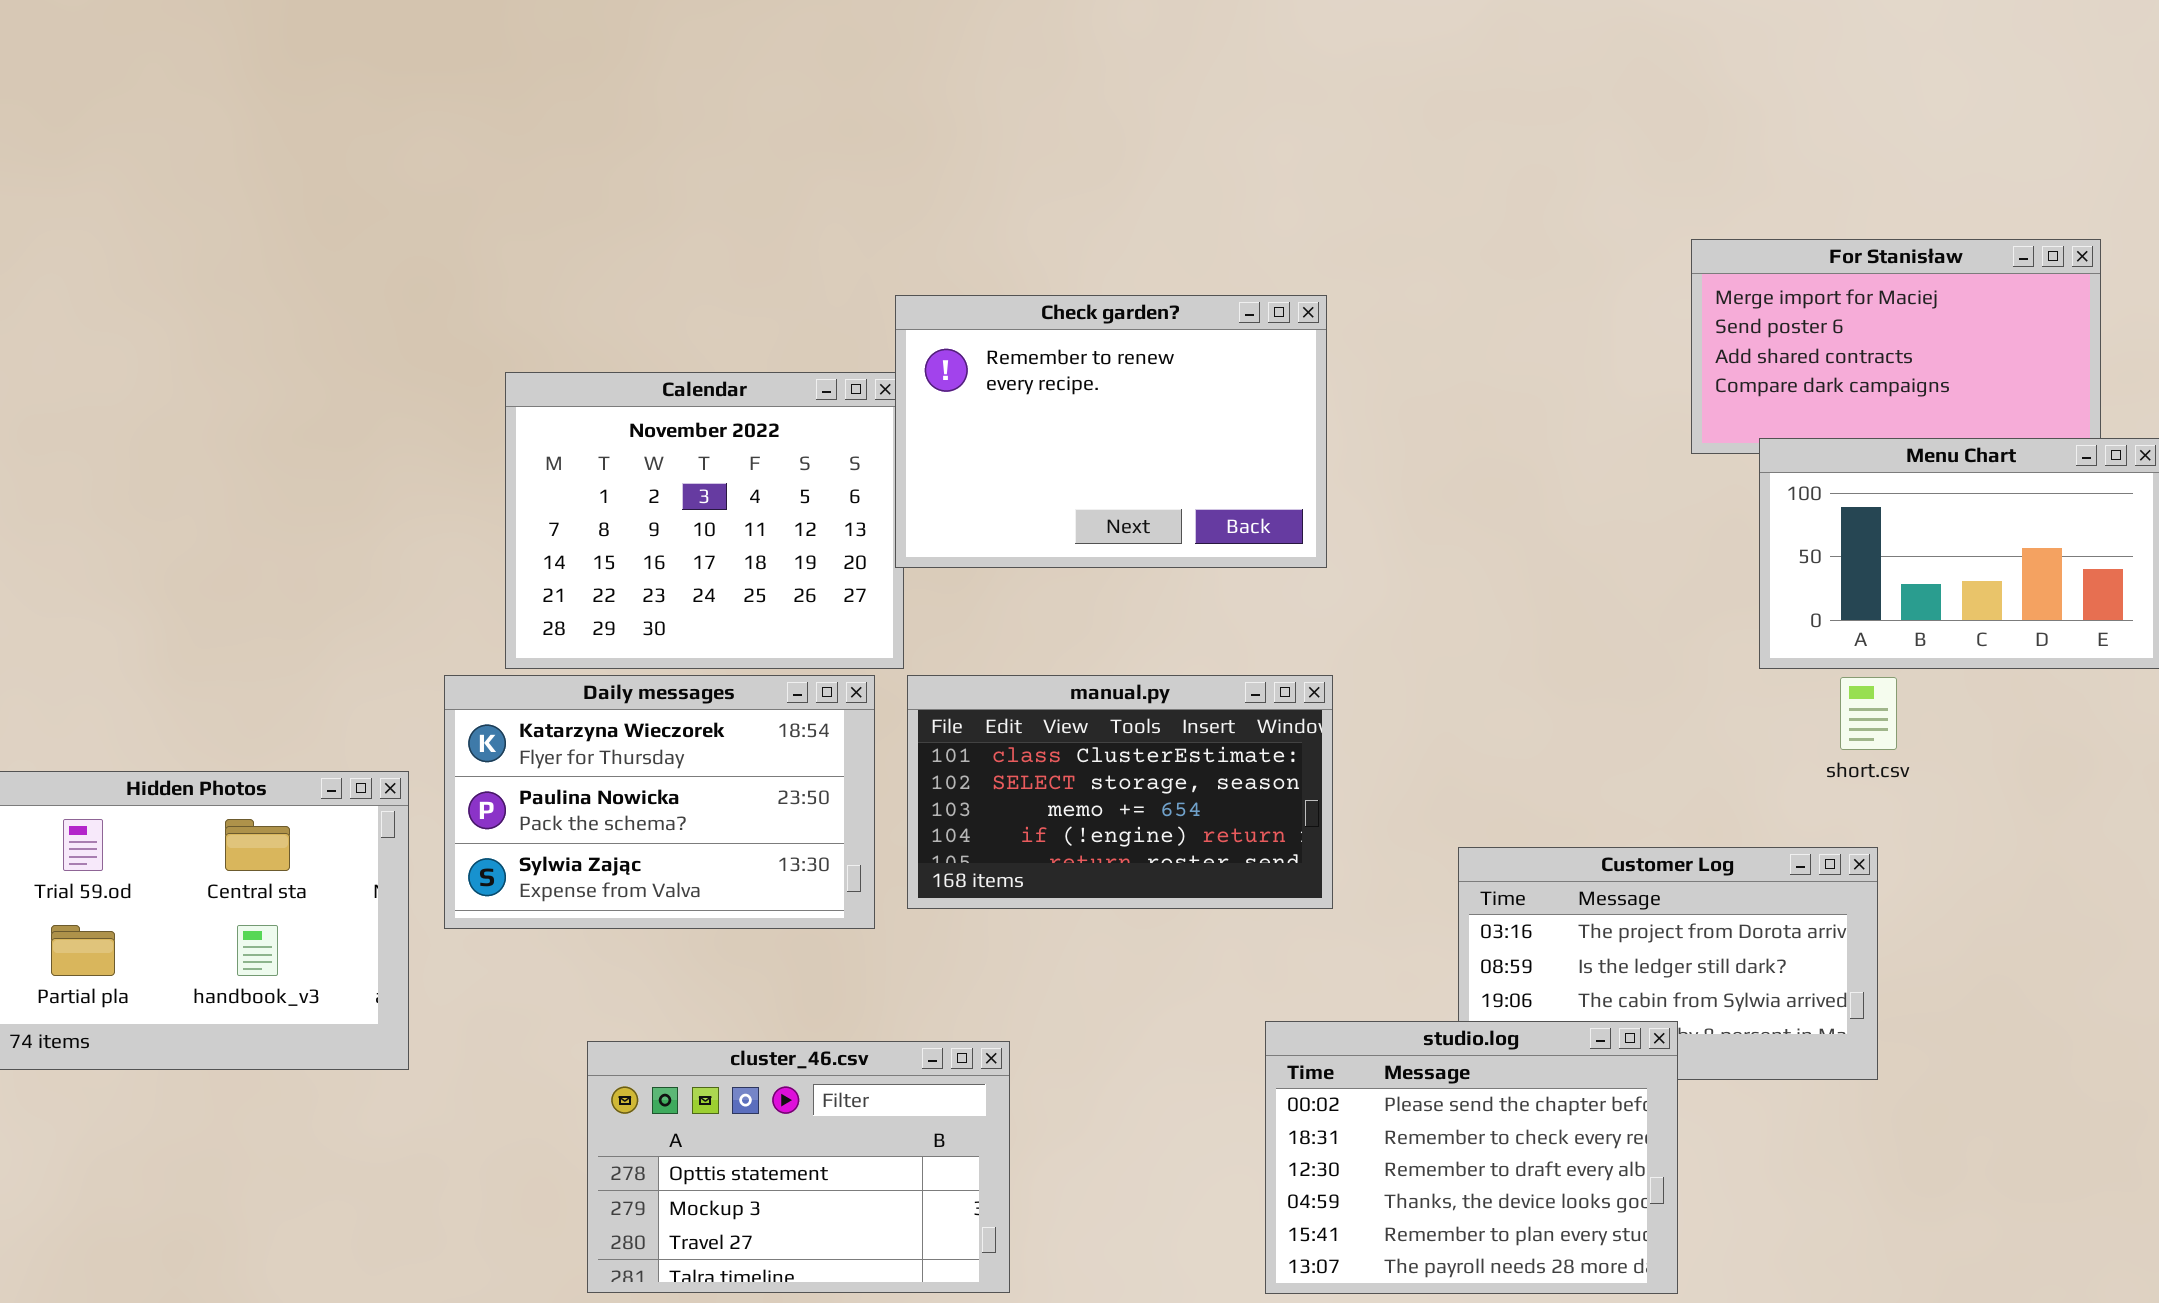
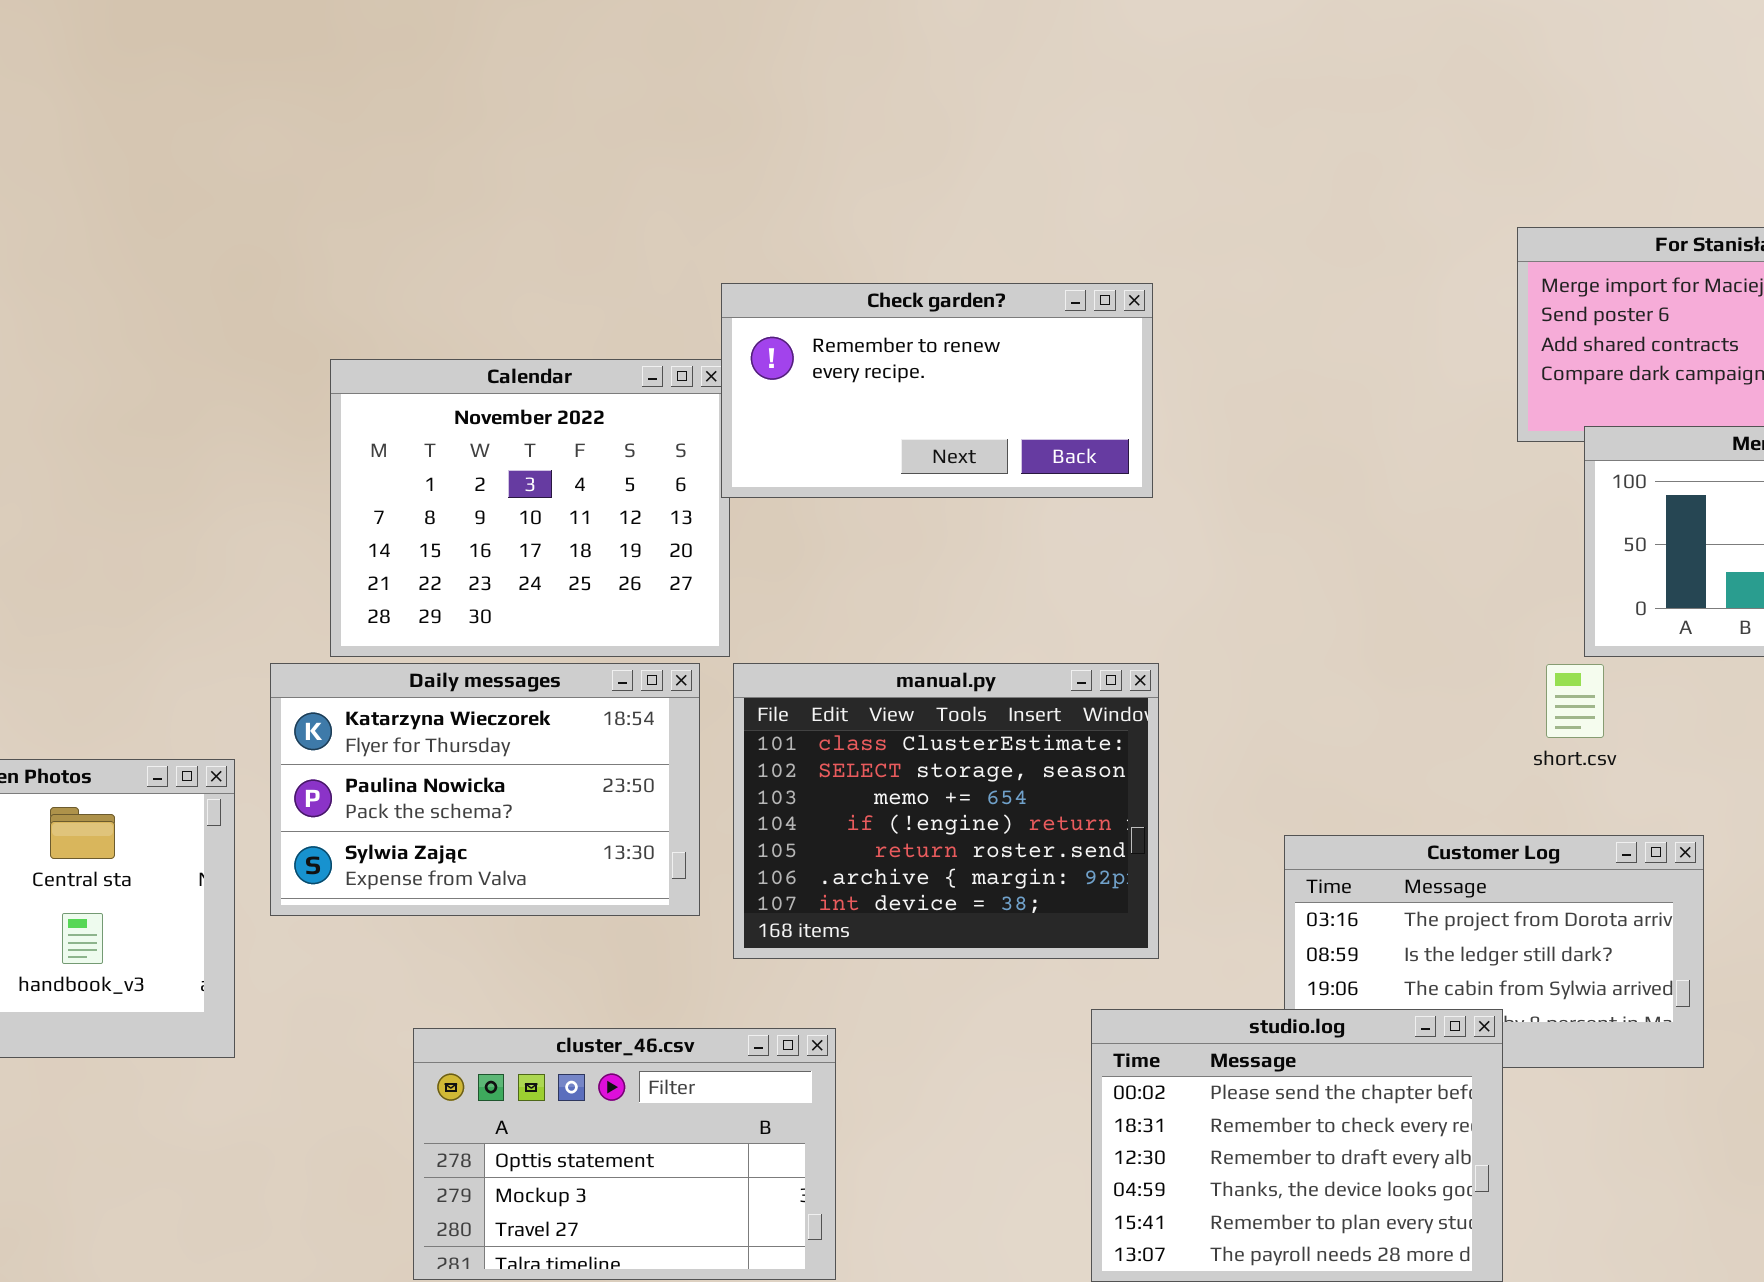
Check garden?: [895,295,1327,568] -> [721,283,1153,498], resized
manual.py: [907,675,1333,909] -> [733,663,1159,959], resized
short.csv: [1840,677,1897,750] -> [1546,664,1604,738], moved

